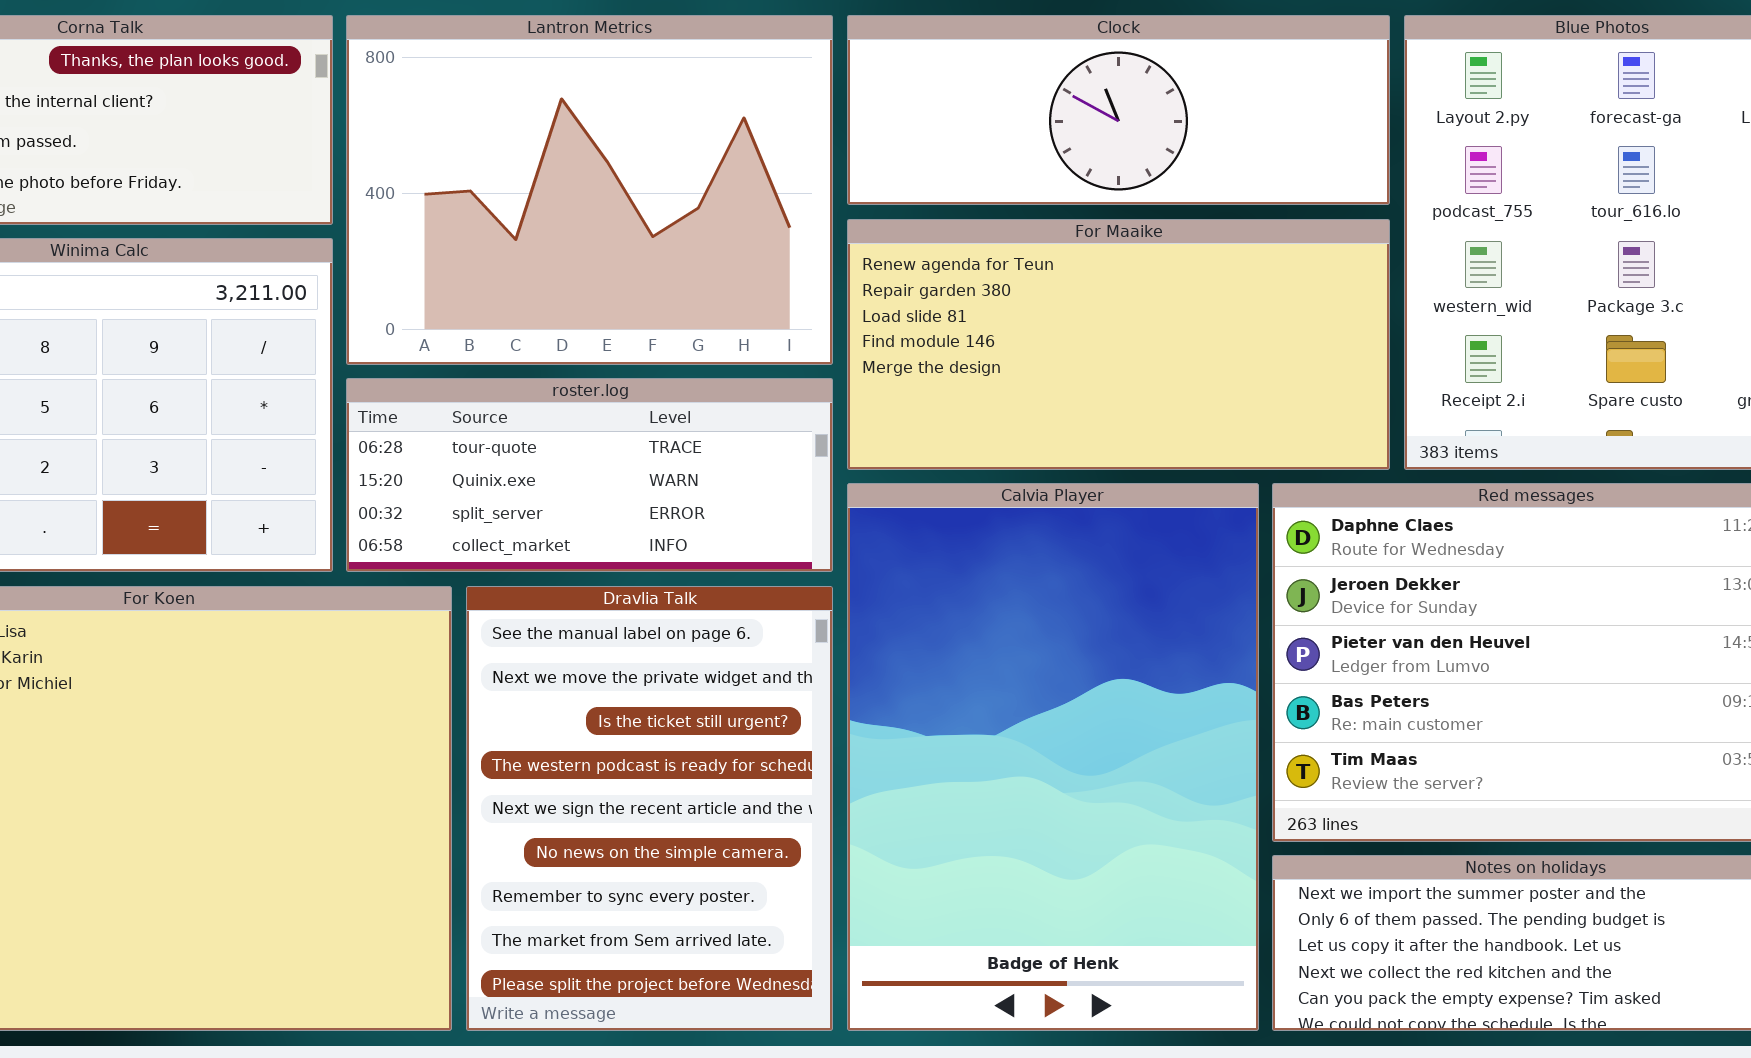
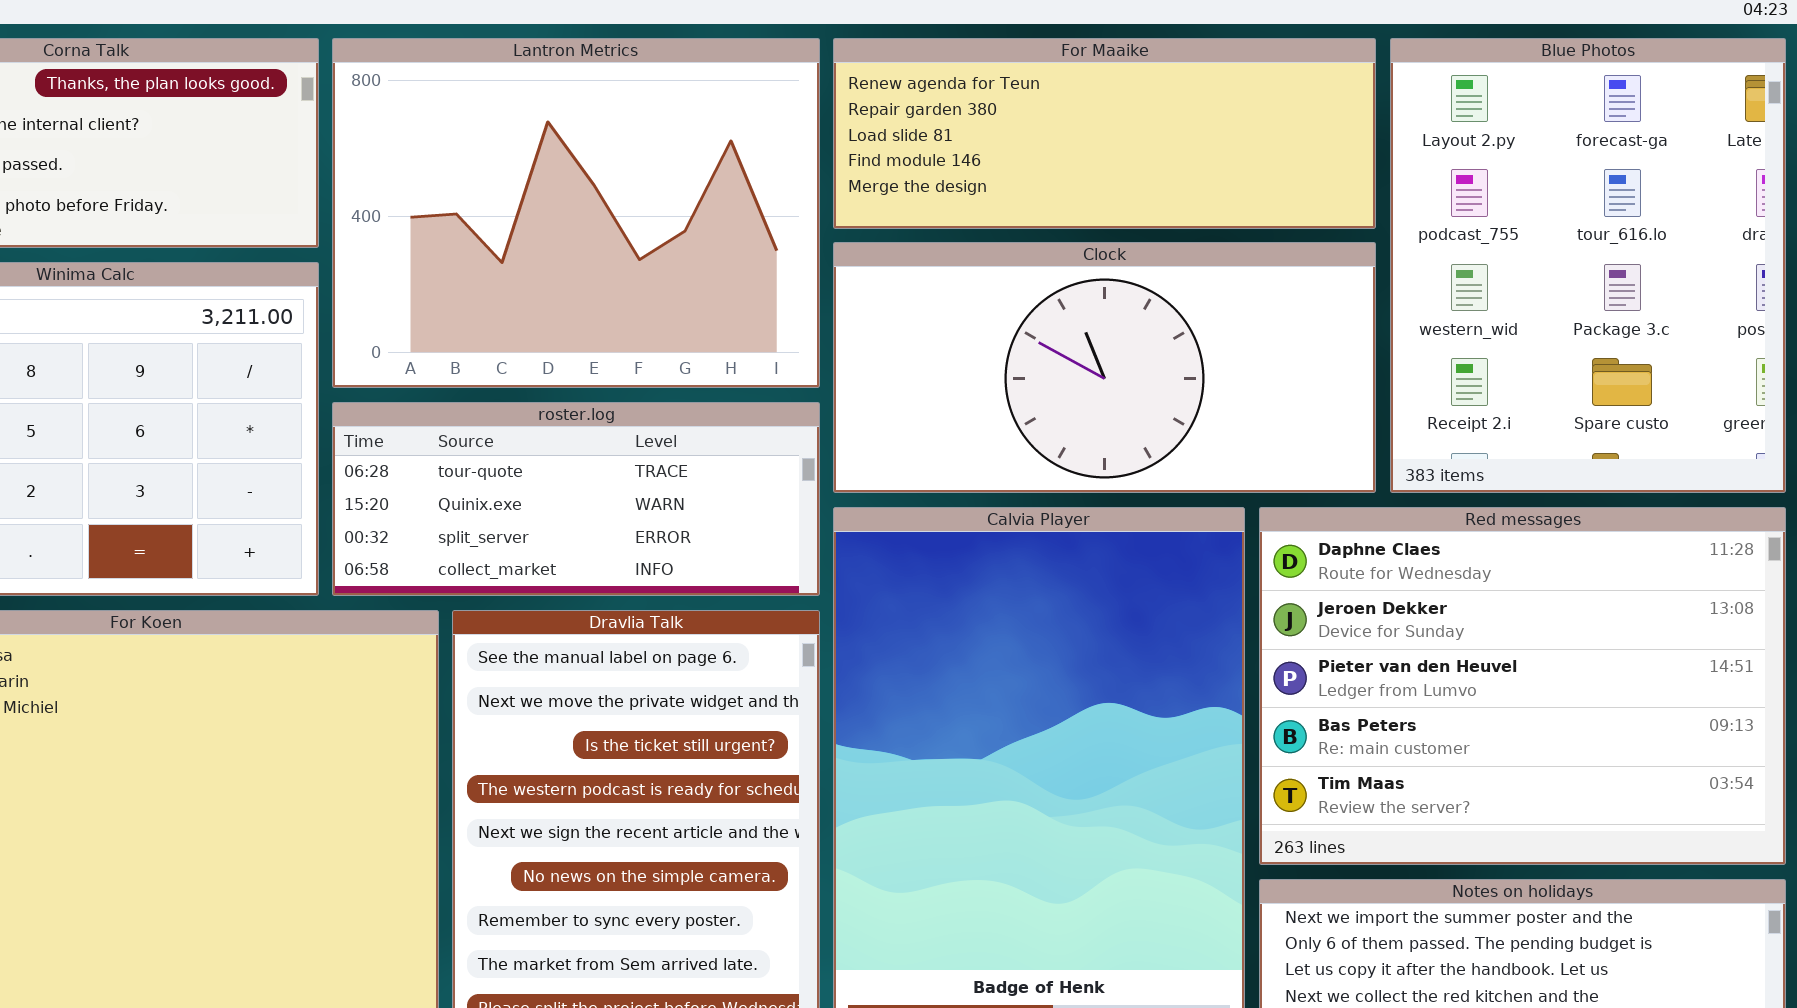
Clock: [847,15,1390,205] -> [833,242,1376,493], moved, resized
For Maaike: [847,219,1390,470] -> [833,38,1376,229], moved, resized

